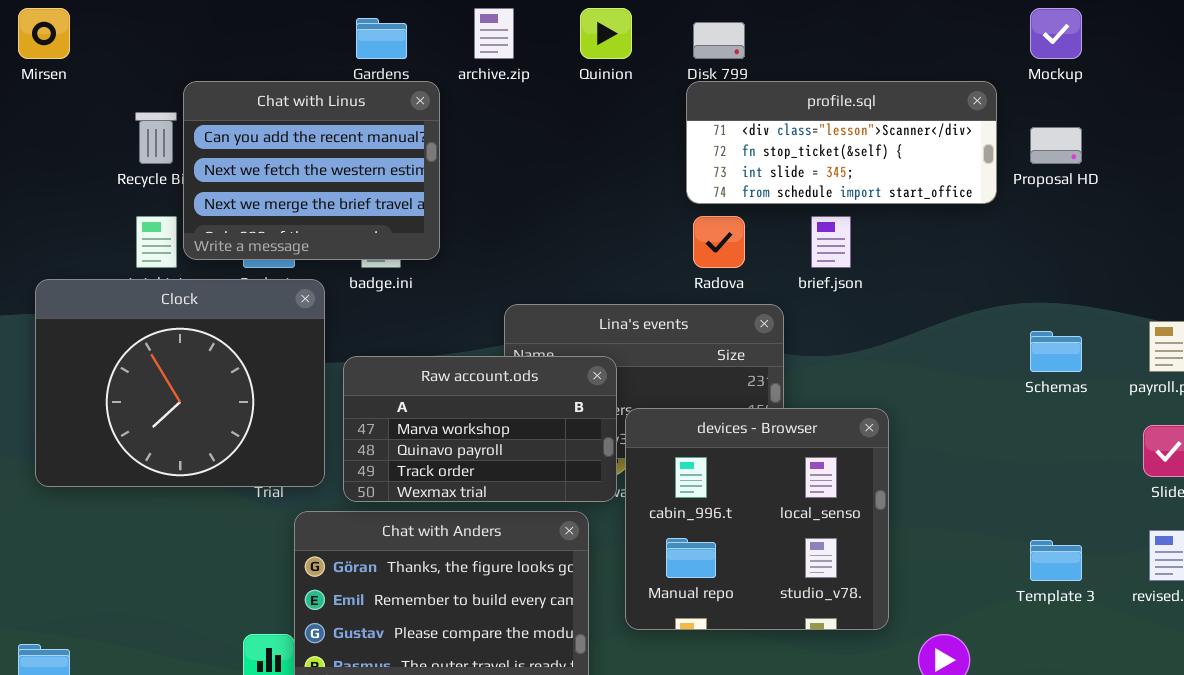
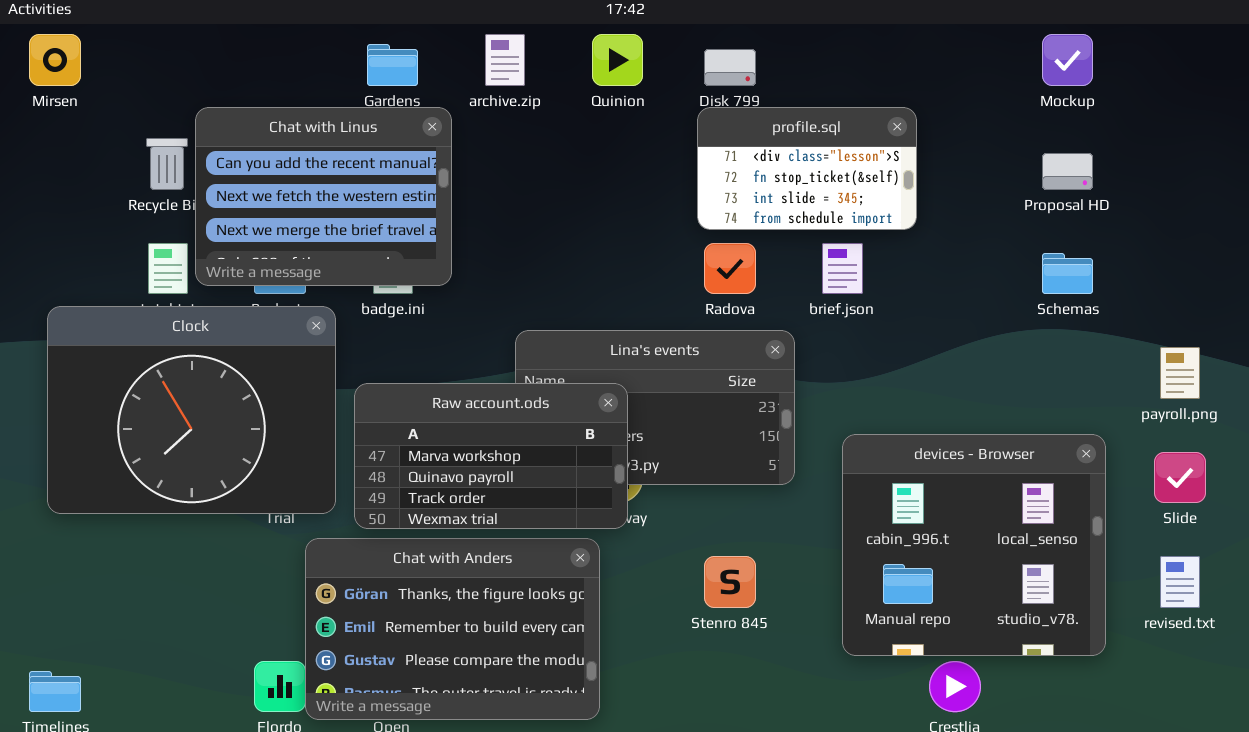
profile.sql: [686,81,997,204] -> [697,107,917,230], resized
Schemas: [1030,331,1082,372] -> [1042,253,1093,294], moved
devices - Browser: [625,408,889,630] -> [842,434,1106,656], moved

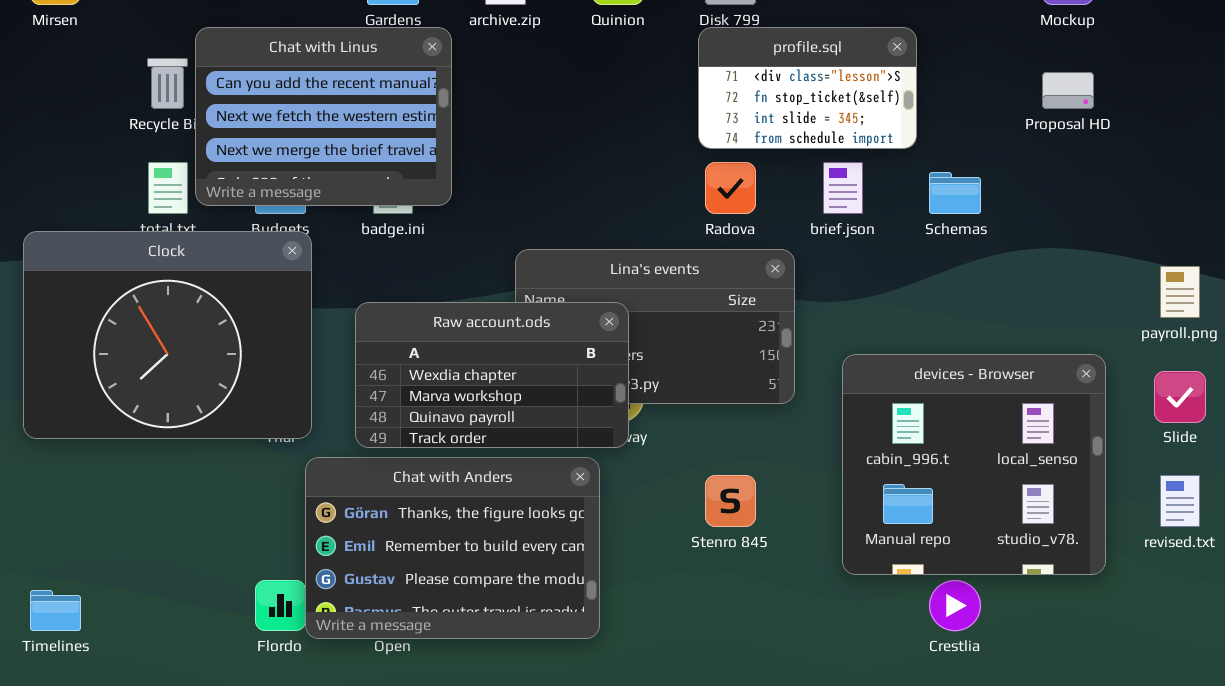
Schemas: [1042,253,1093,294] -> [929,172,981,214], moved
Clock: [47,306,336,514] -> [23,231,312,439], moved
Raw account.ods: [354,383,628,529] -> [355,302,629,448], scrolled up 1 row

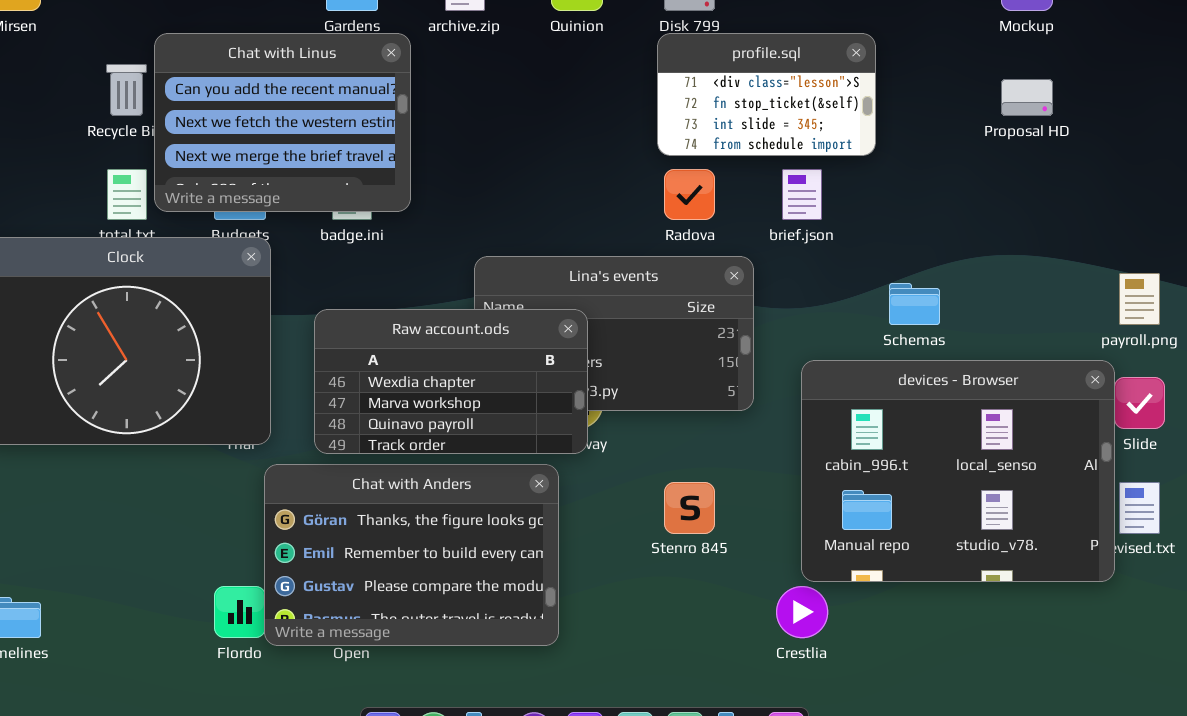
Schemas: [929,172,981,214] -> [889,283,940,325], moved
devices - Browser: [842,354,1106,575] -> [801,360,1115,582], resized
Crestlia: [929,580,981,631] -> [776,586,828,638], moved

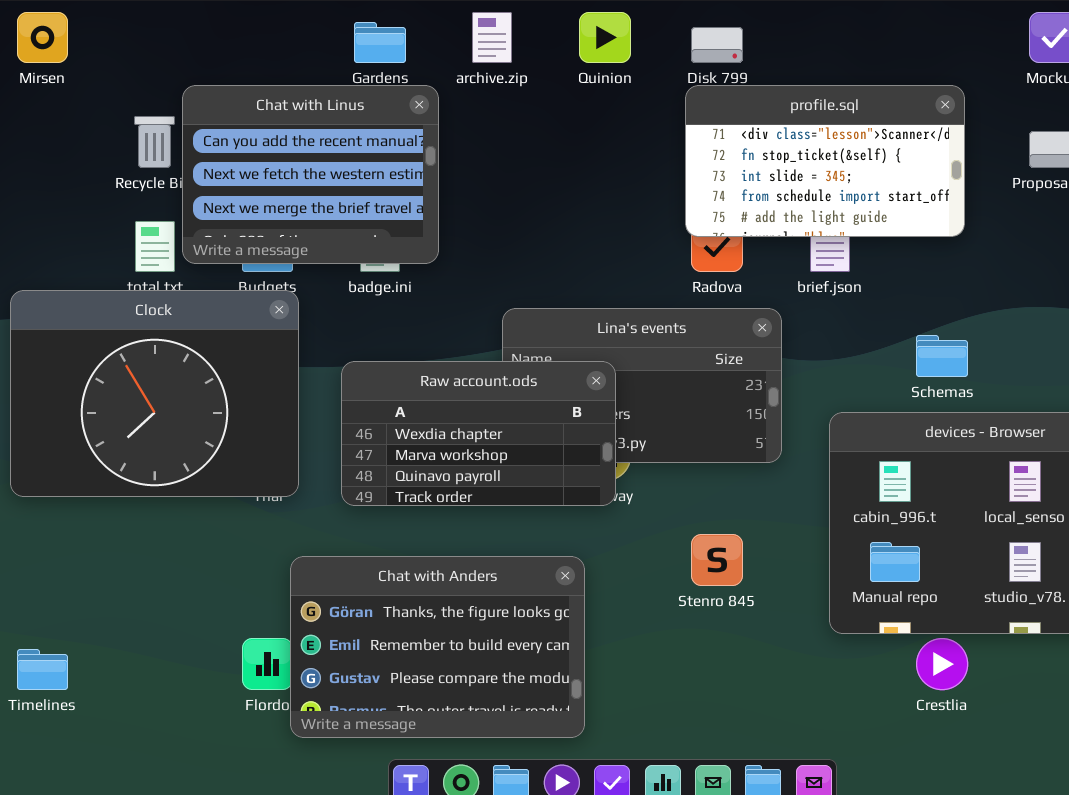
profile.sql: [657,33,876,156] -> [685,85,965,237], resized
Chat with Anders: [264,464,559,646] -> [290,556,585,738], moved
Crestlia: [776,586,828,638] -> [916,638,968,690], moved

